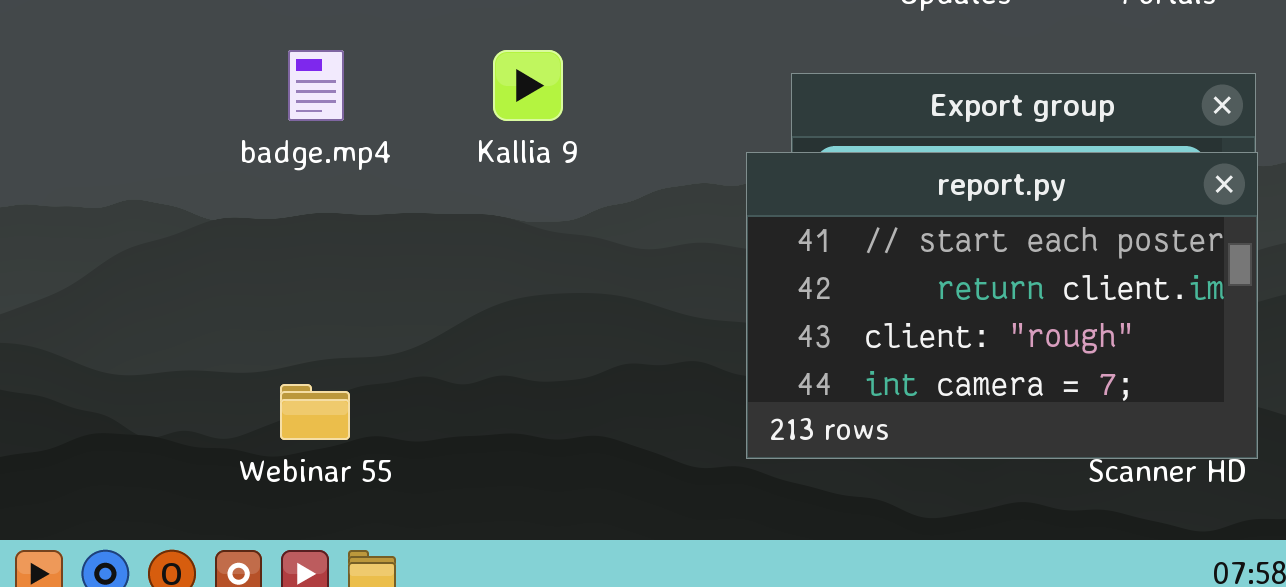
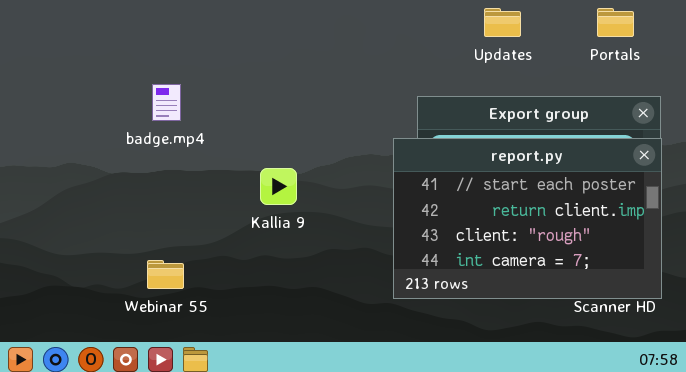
Kallia 9: [493,50,563,121] -> [260,168,297,205], moved

